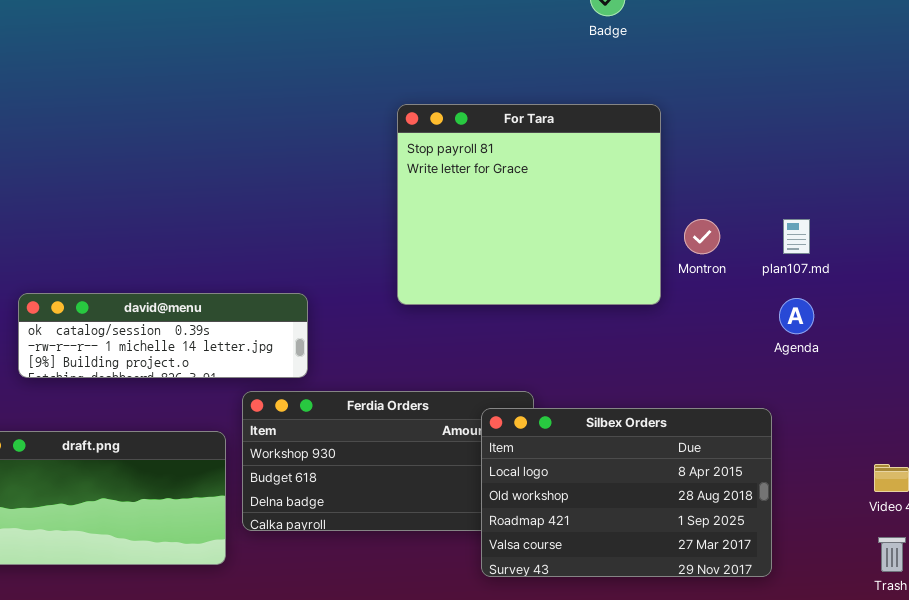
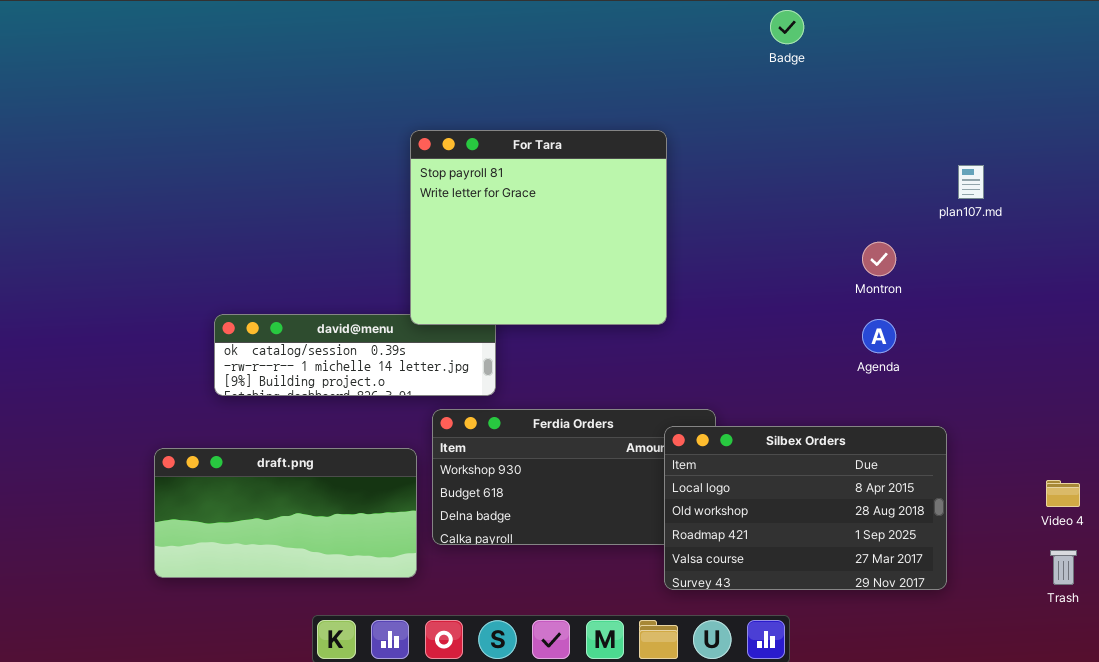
For Tara: [397,104,661,305] -> [410,130,667,325], moved
plan107.md: [783,219,810,254] -> [958,165,984,199], moved
Agenda: [779,298,814,334] -> [862,319,896,353], moved

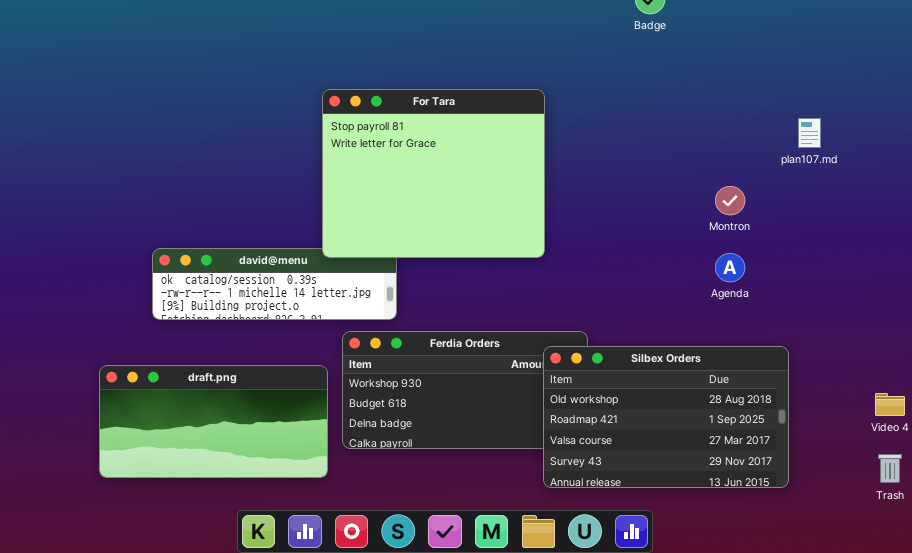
Silbex Orders: [664,426,947,590] -> [543,346,789,488], scrolled down 1 row

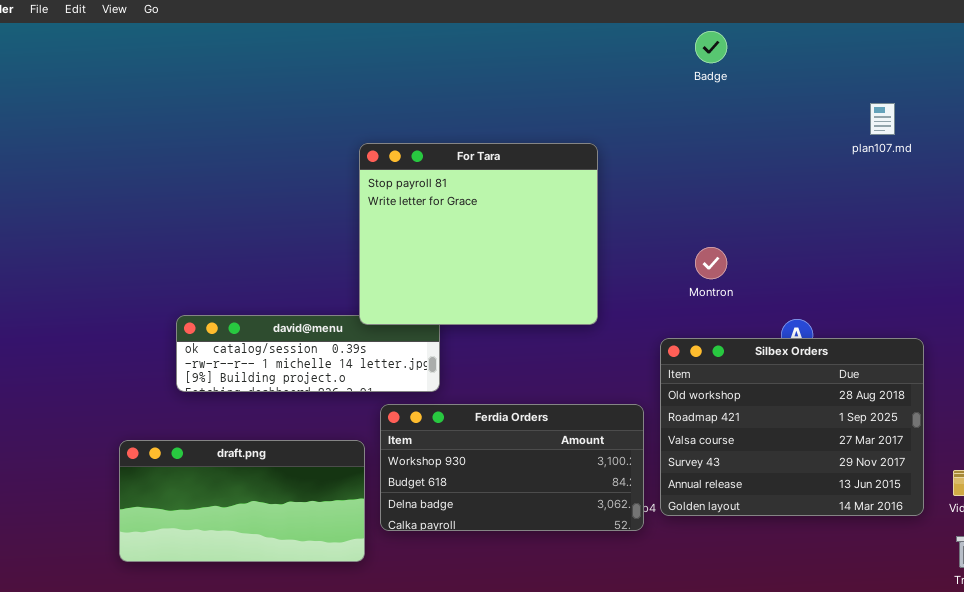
plan107.md: [798,118,821,148] -> [870,103,895,135], moved
Montron: [715,186,745,215] -> [695,247,727,279], moved
Silbex Orders: [543,346,789,488] -> [660,338,924,516], moved, resized

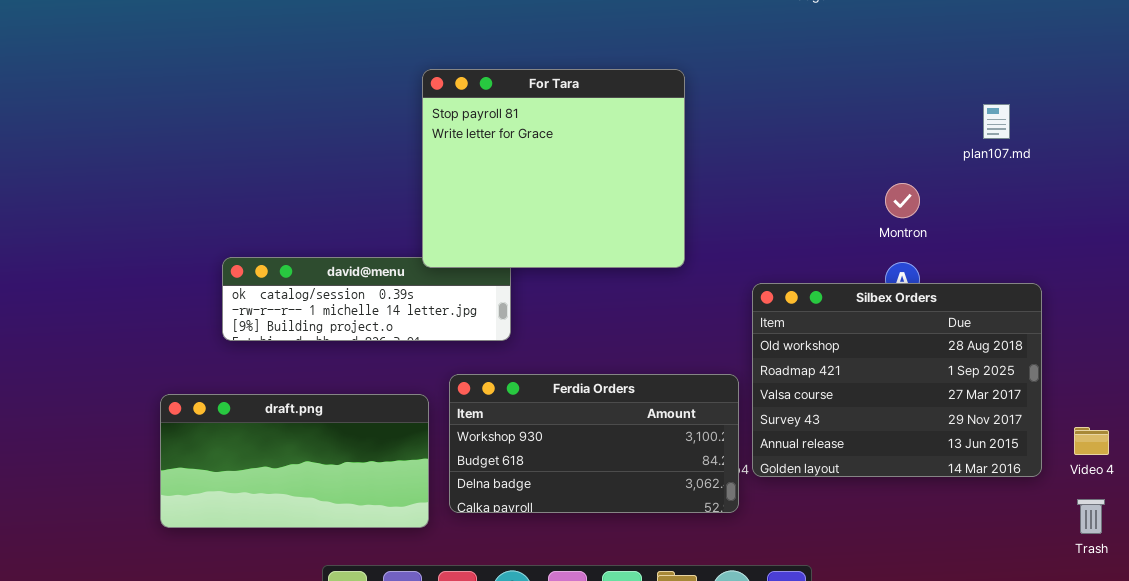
plan107.md: [870,103,895,135] -> [983,104,1010,139], moved
Montron: [695,247,727,279] -> [885,183,920,218], moved
Ferdia Orders: [380,404,644,531] -> [449,374,739,513], moved

